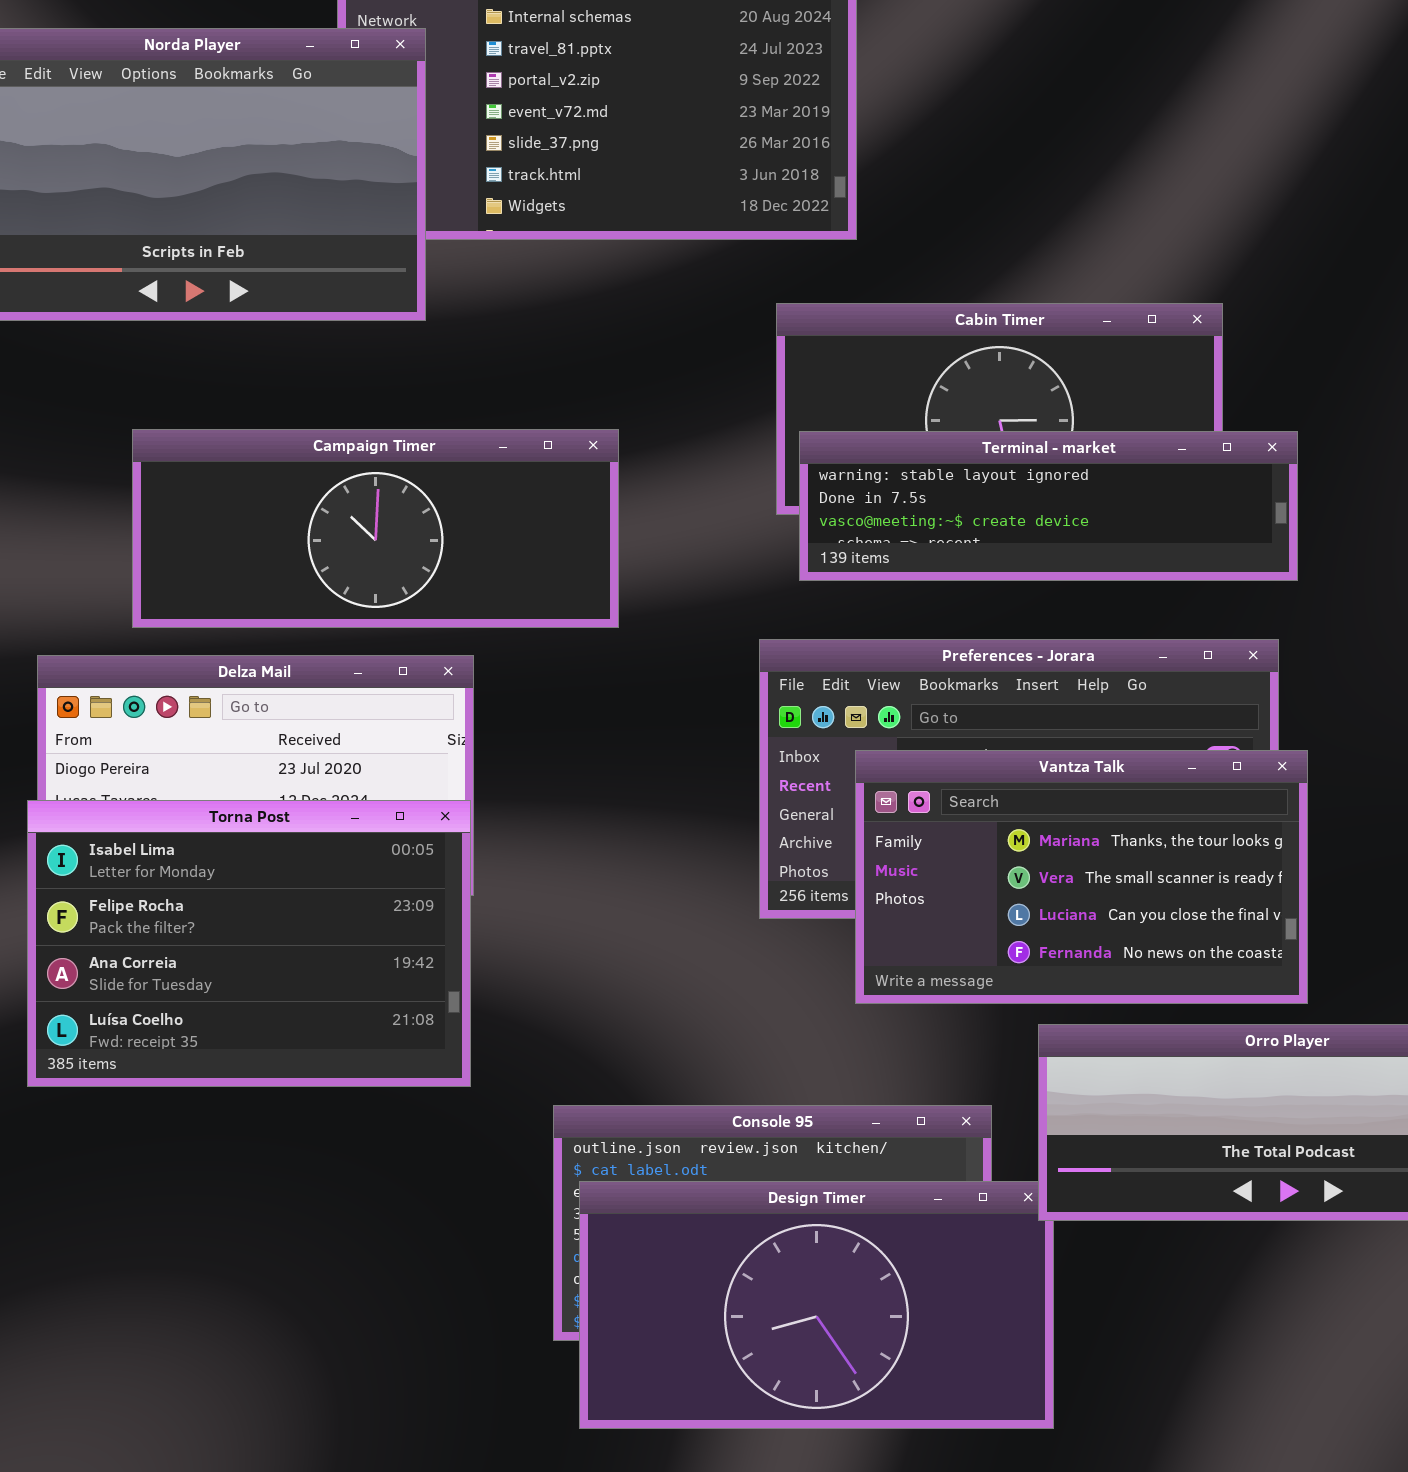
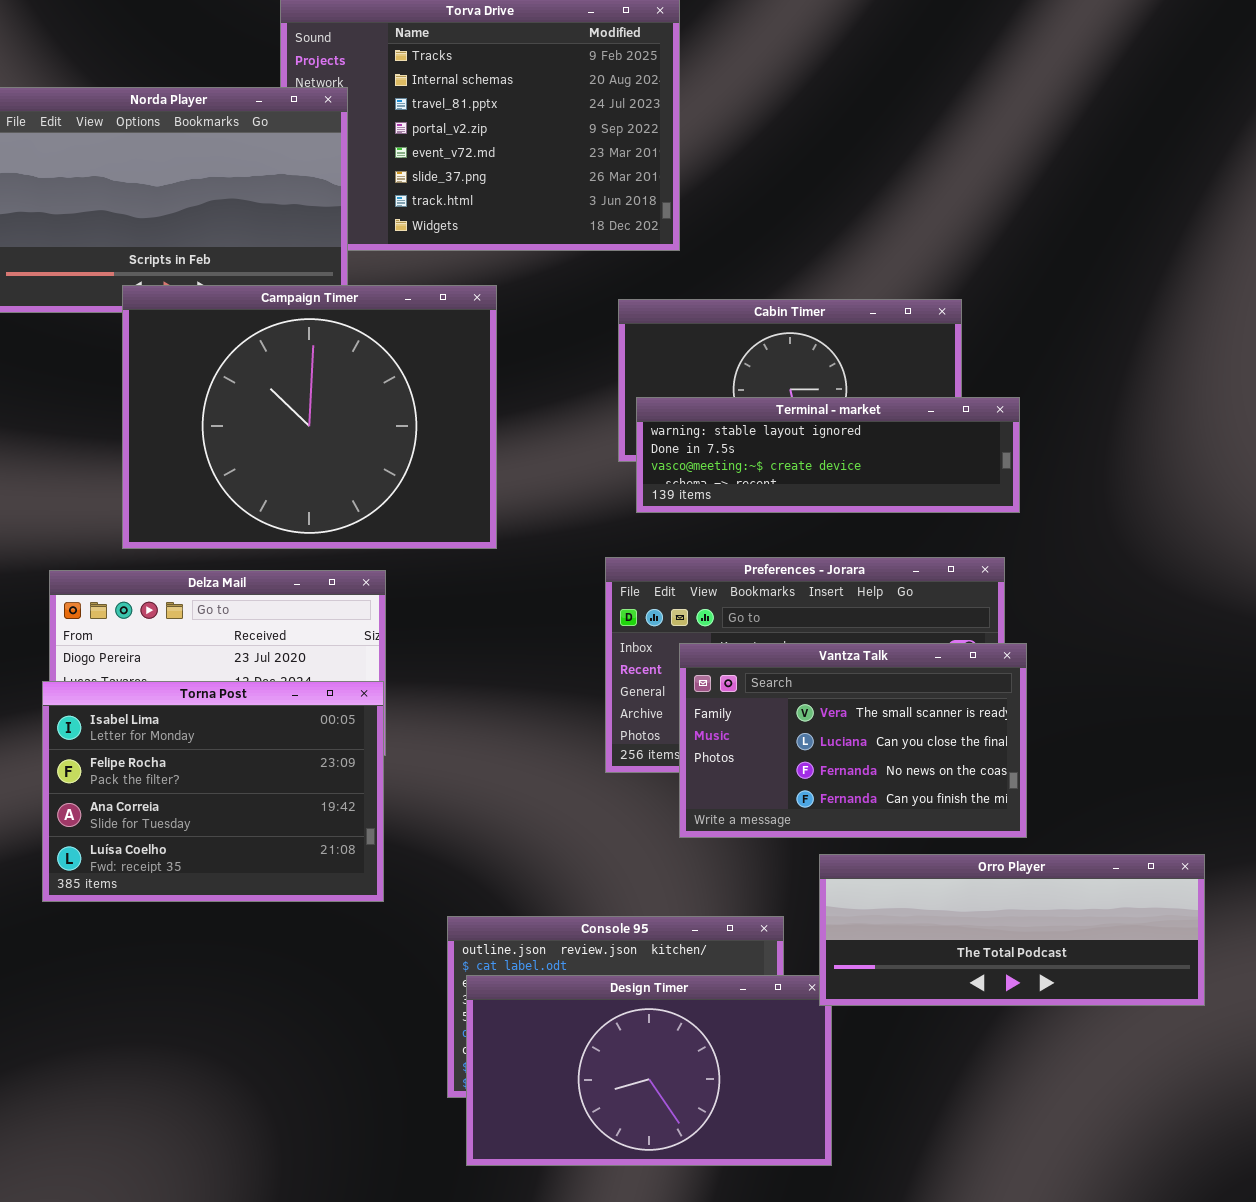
Campaign Timer: [132,429,619,628] -> [122,285,497,549], resized
Vantza Talk: [855,750,1308,1004] -> [679,643,1027,838], scrolled down 1 row

